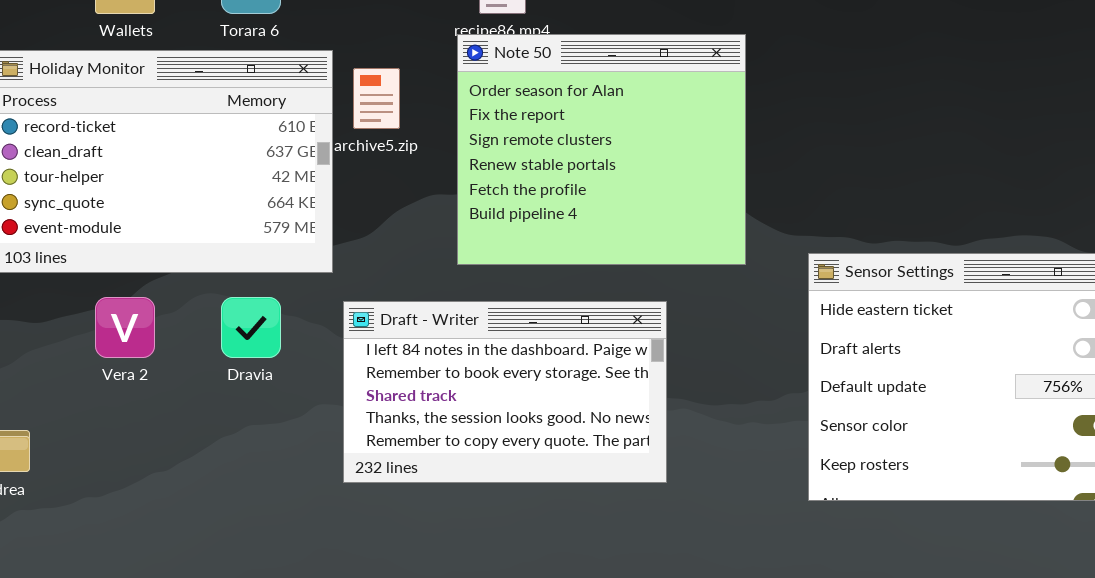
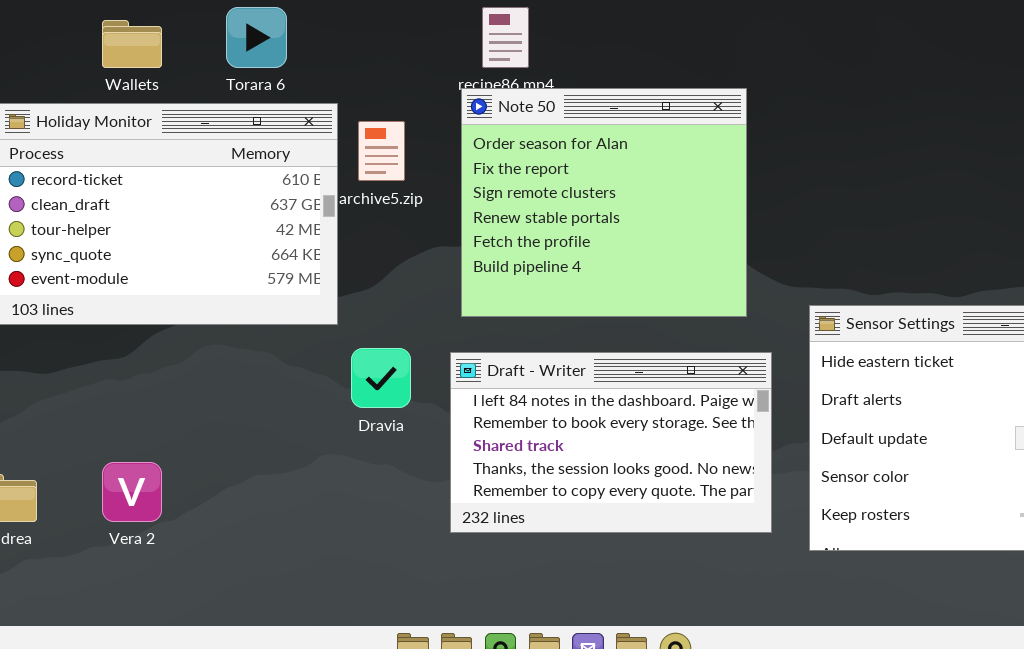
Vera 2: [95,297,155,358] -> [102,462,162,522], moved
Dravia: [221,297,281,358] -> [351,348,411,408], moved
Draft - Writer: [343,301,667,483] -> [450,352,772,533], moved

